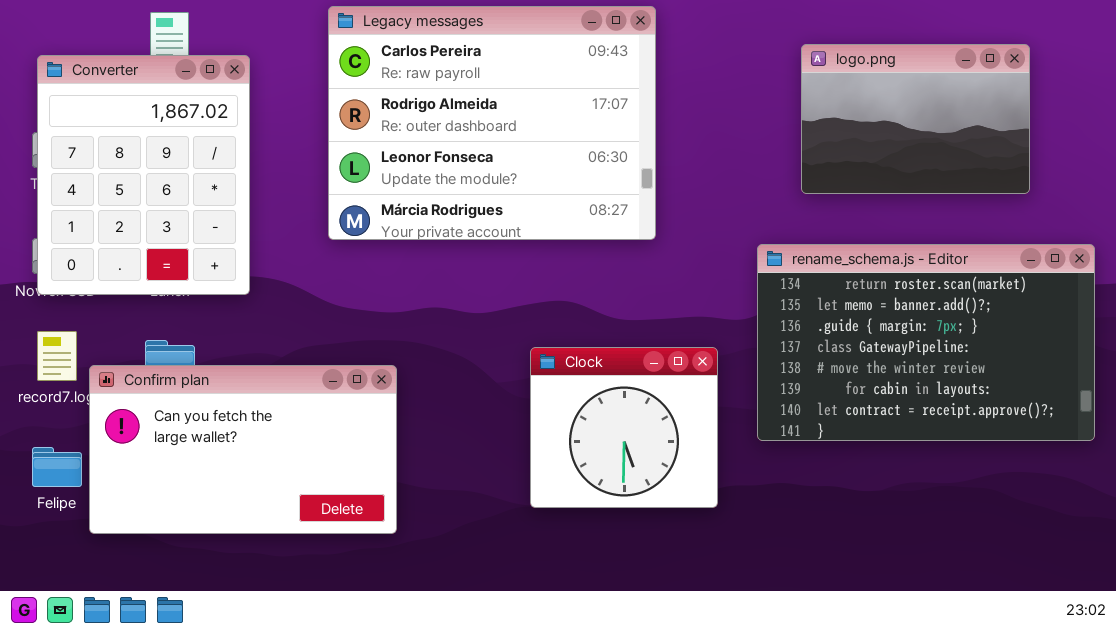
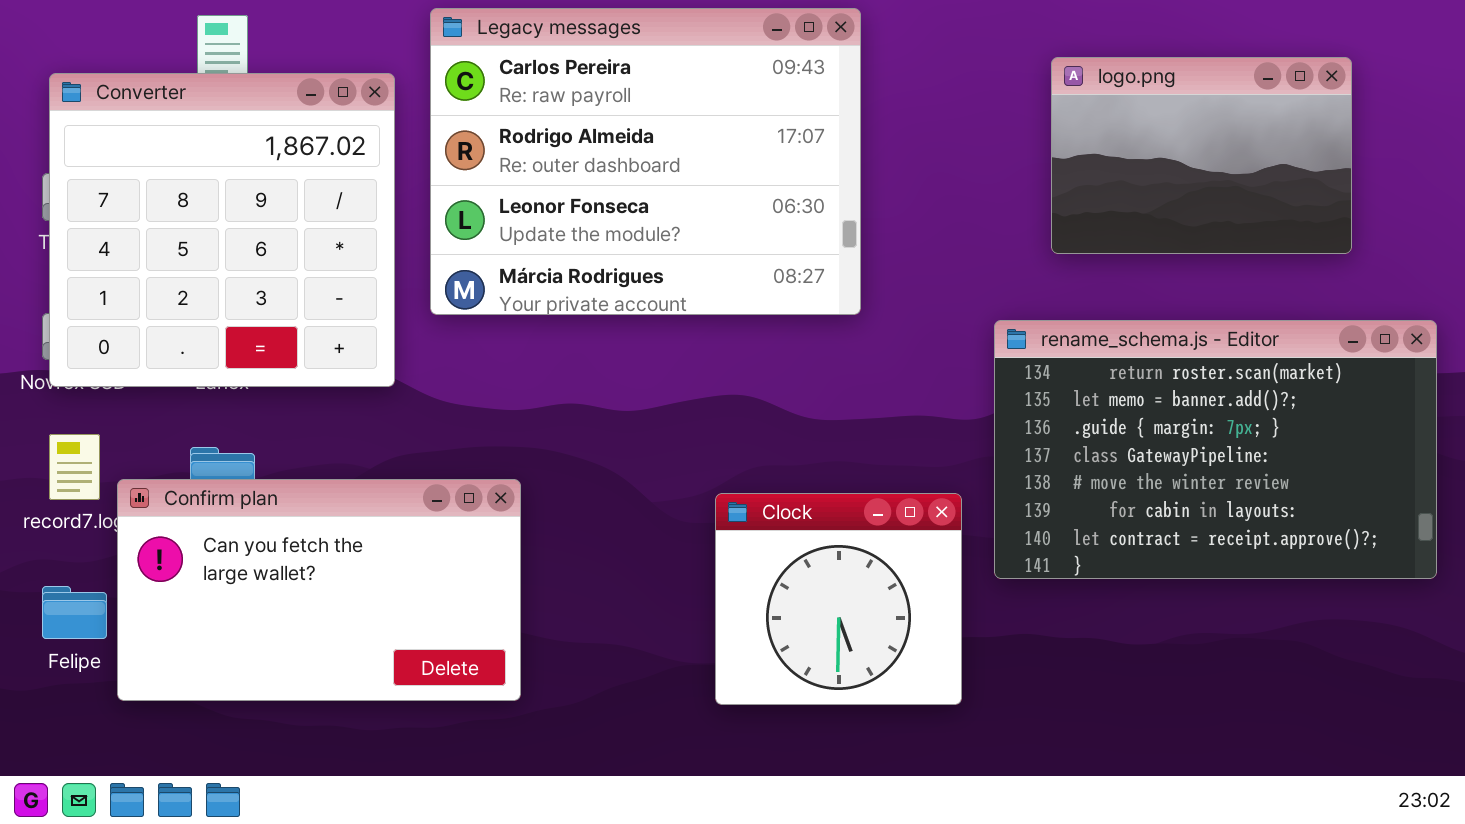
Converter: [37,55,250,295] -> [49,73,395,387], resized
Clock: [530,347,718,508] -> [715,493,962,705], moved

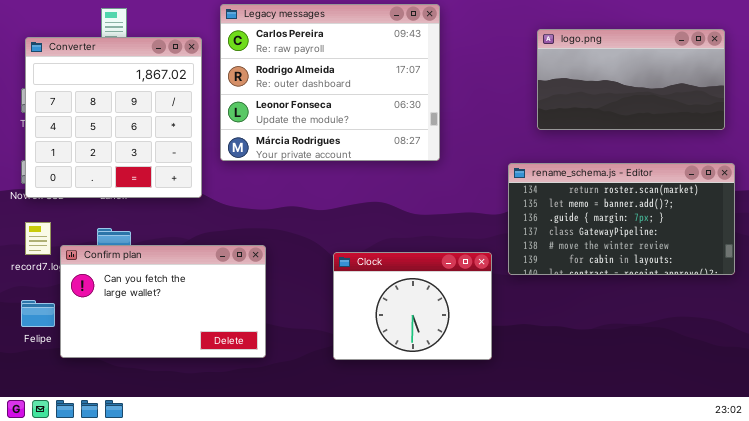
logo.png: [1051,57,1352,254] -> [537,29,725,130], resized
rename_schema.js - Editor: [994,320,1437,579] -> [508,163,735,275], resized
Clock: [715,493,962,705] -> [333,252,492,360], resized

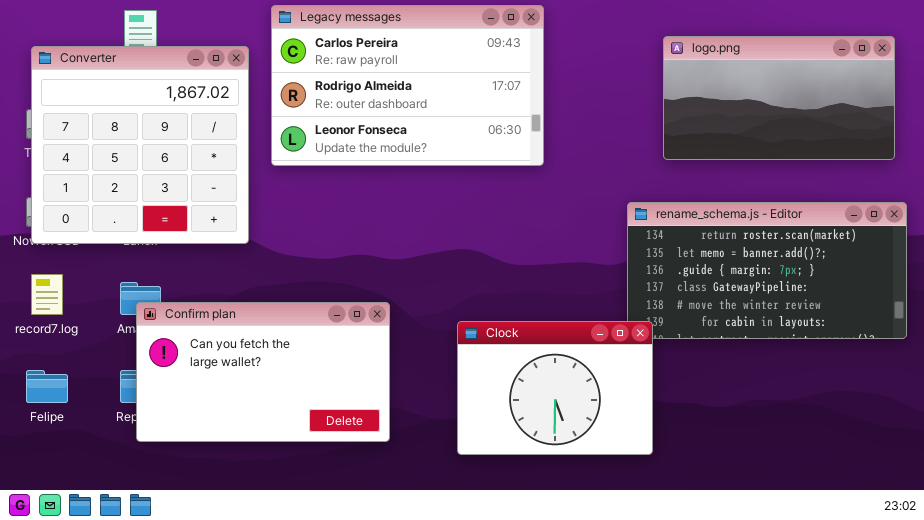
Legacy messages: [220,4,440,161] -> [271,5,544,166], resized
Confirm plan: [60,245,266,358] -> [136,302,390,442], moved
Clock: [333,252,492,360] -> [457,321,653,455], moved

